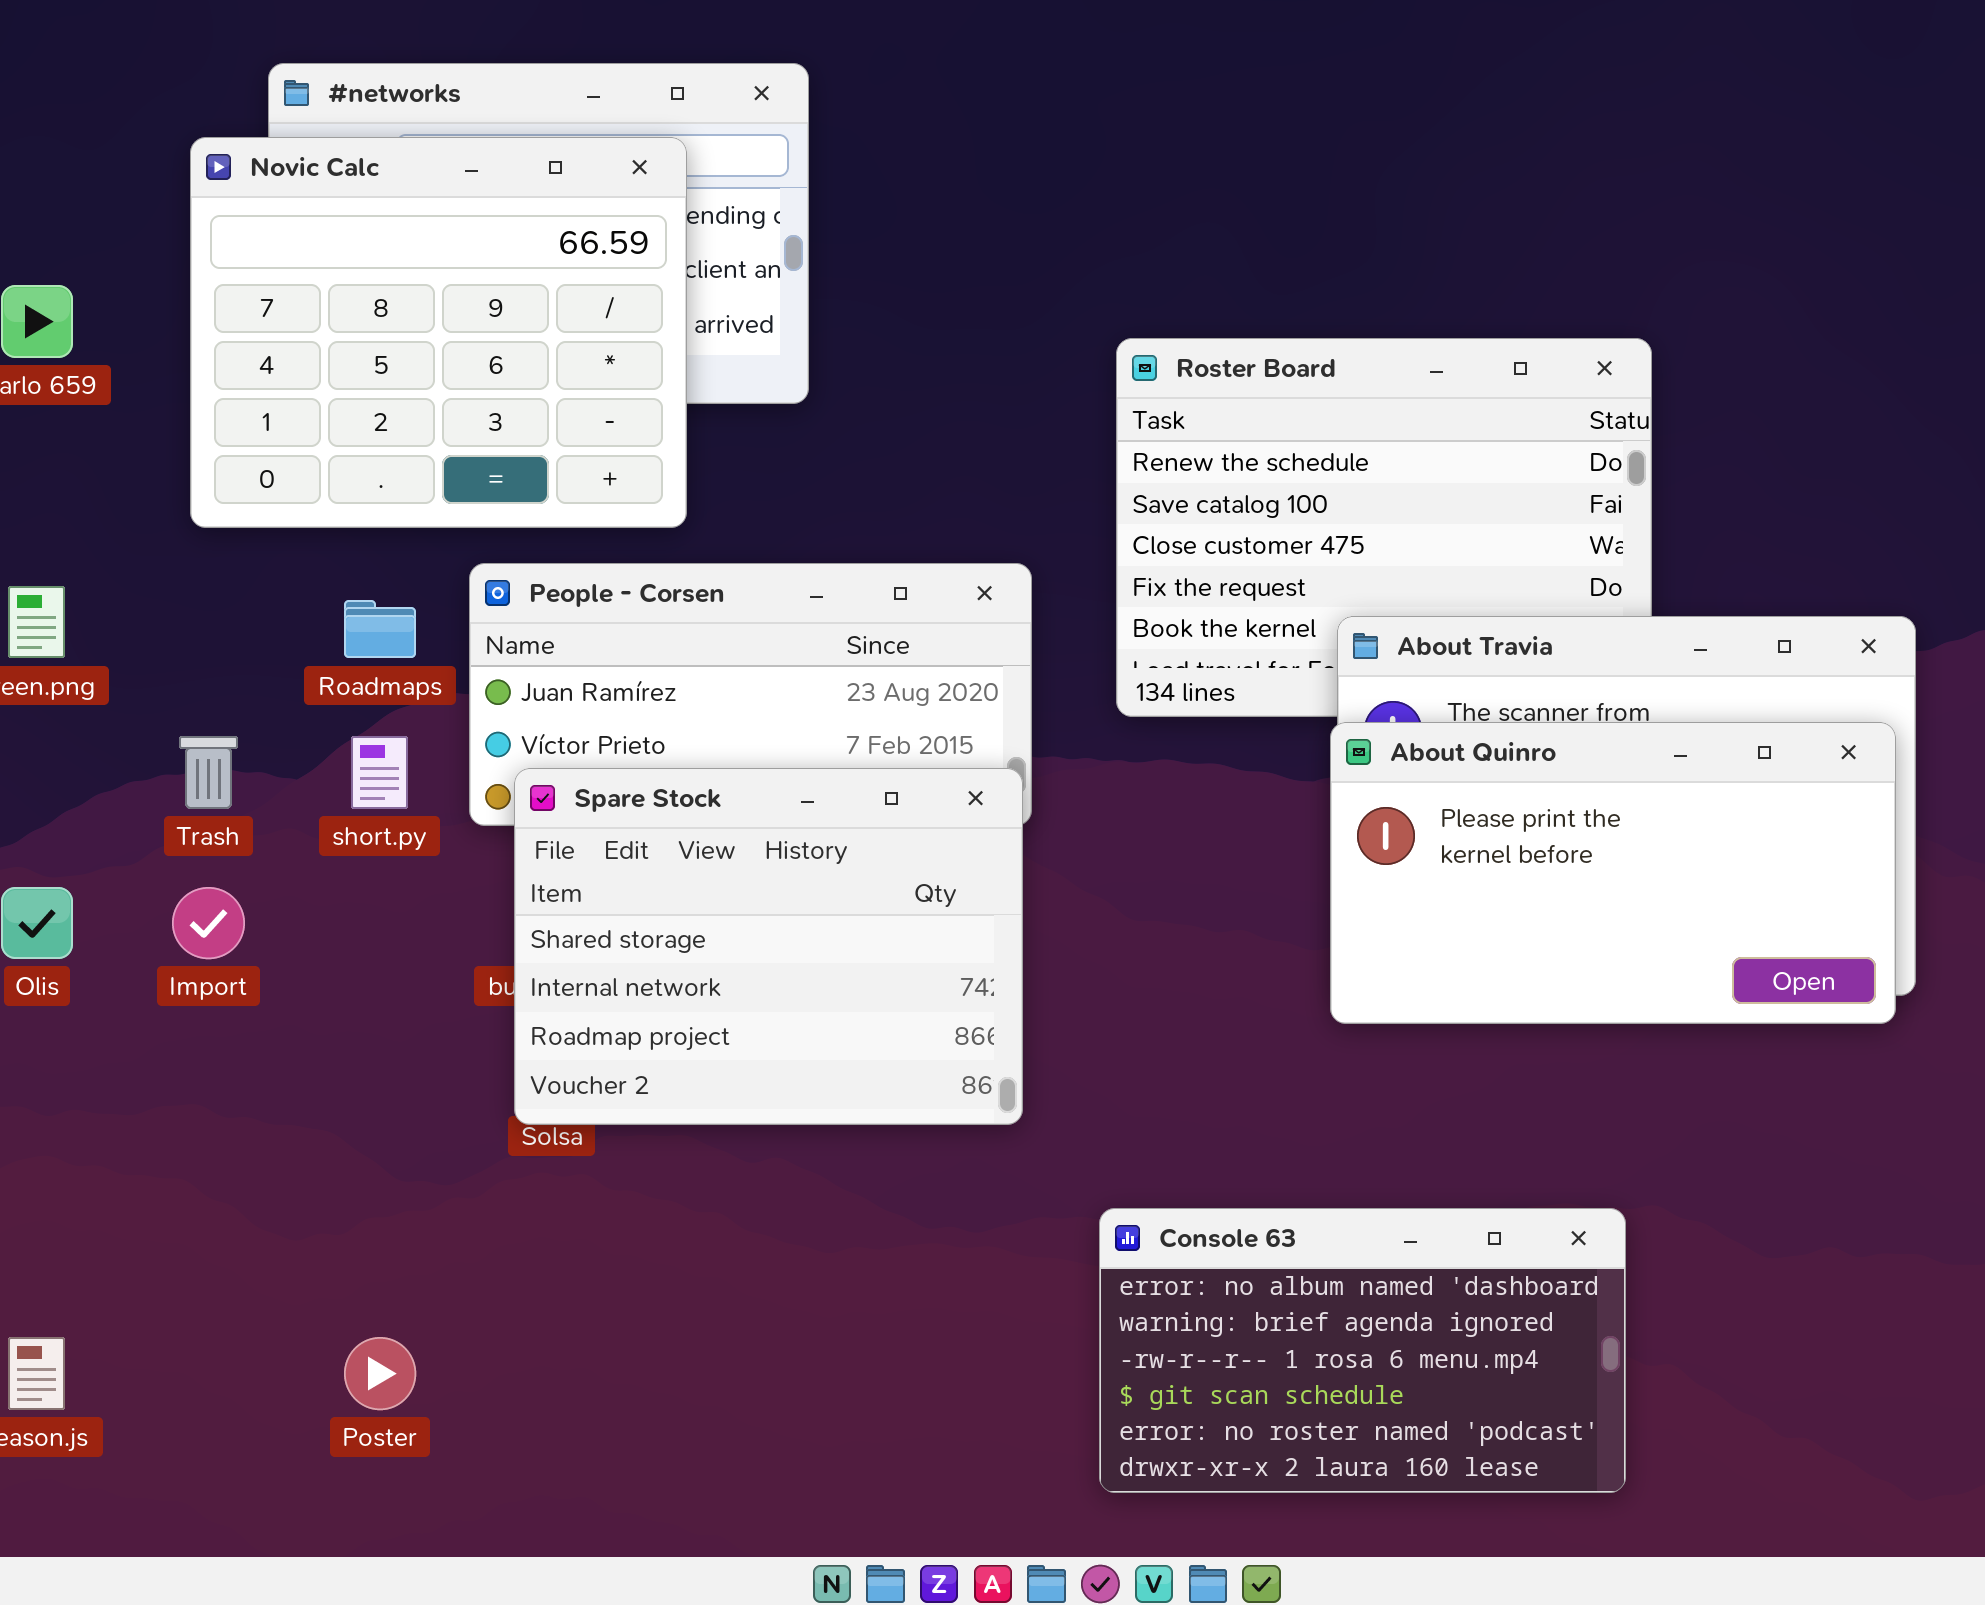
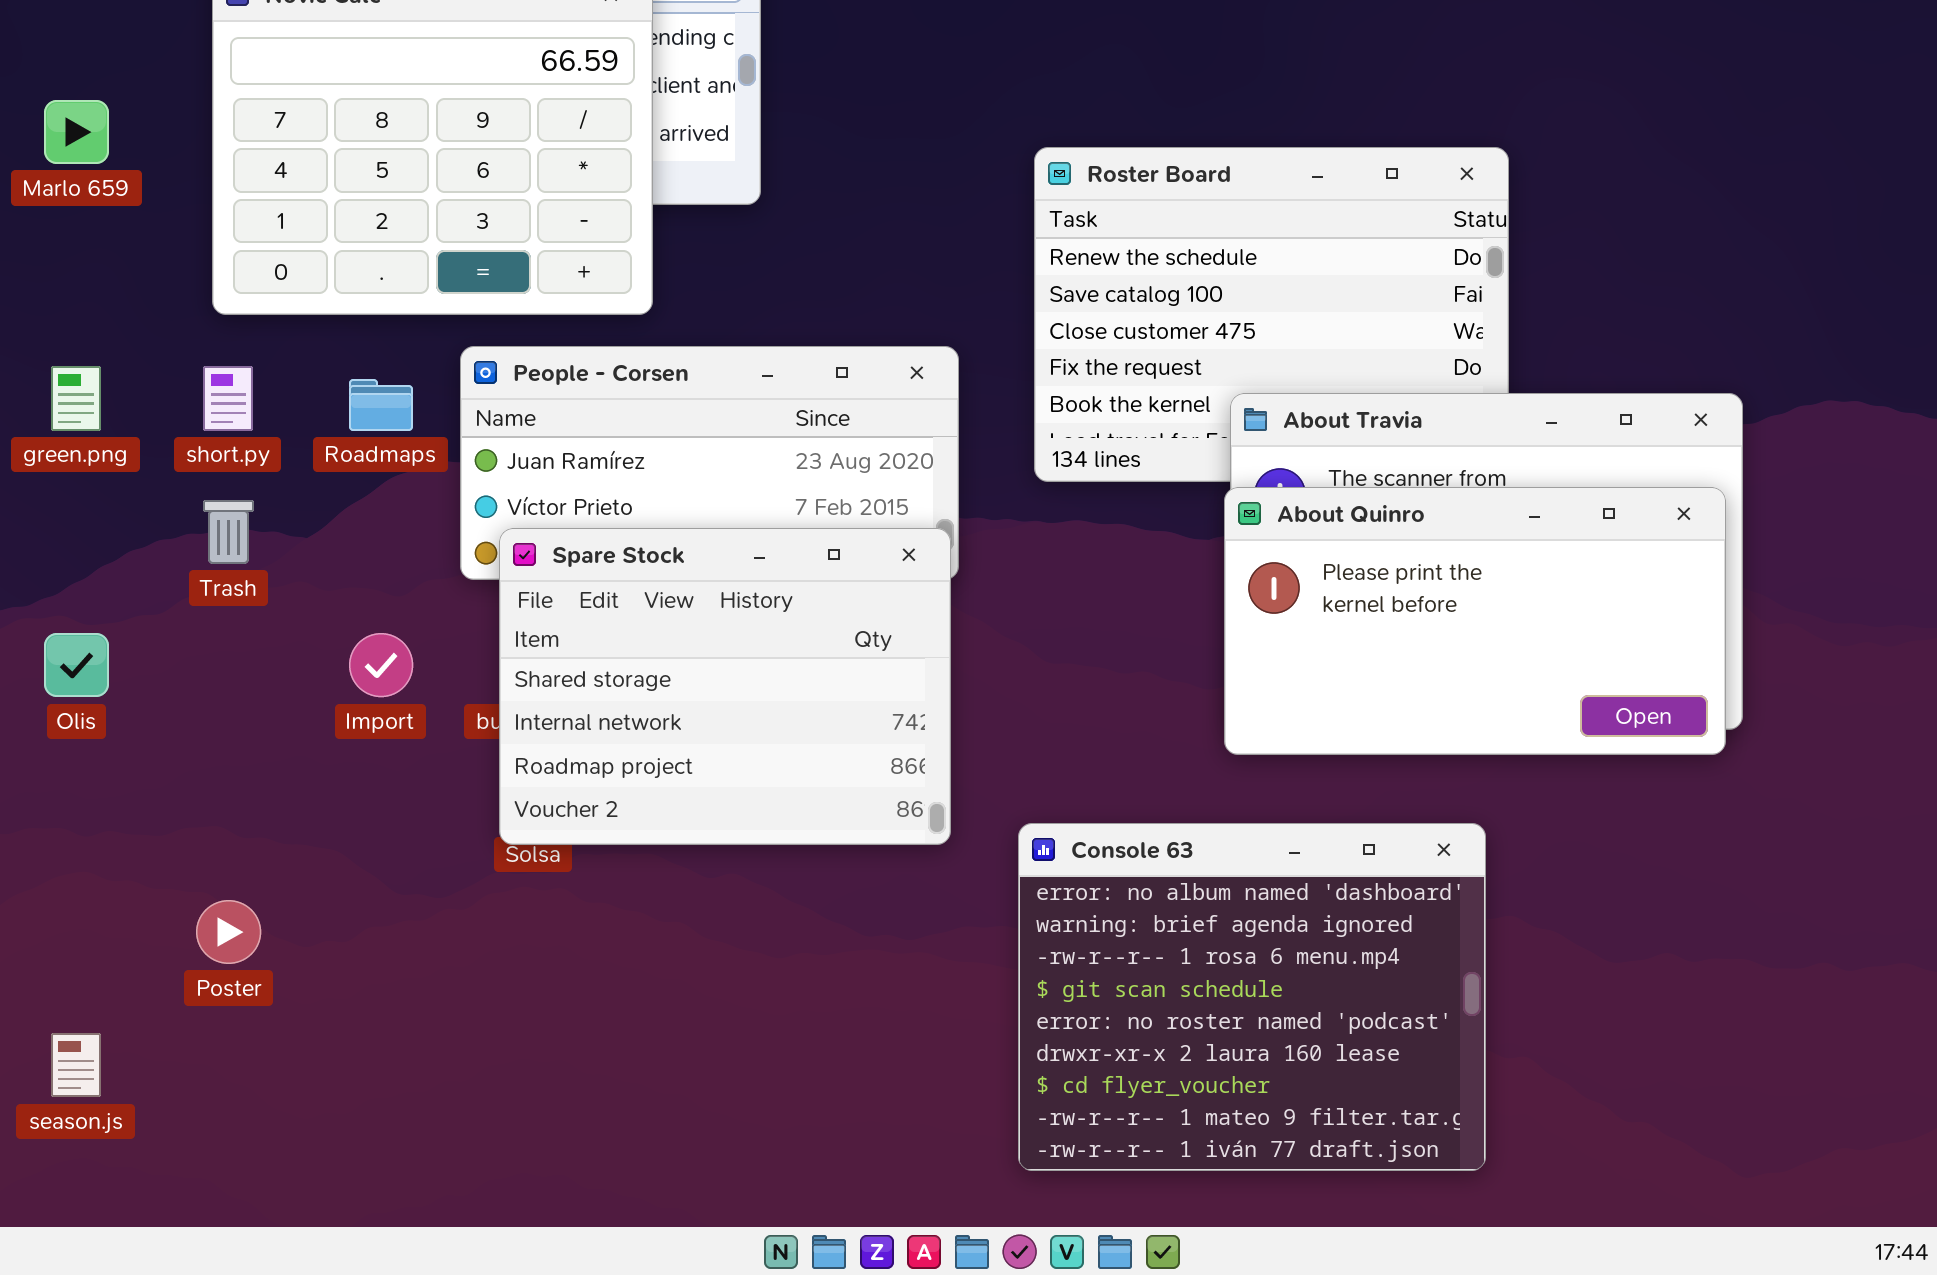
short.py: [351,736,408,809] -> [203,366,253,431], moved
Import: [172,887,245,959] -> [349,633,413,697], moved
Console 63: [1099,1208,1626,1493] -> [1018,823,1486,1171], resized
Poster: [344,1337,416,1410] -> [196,900,261,964], moved

